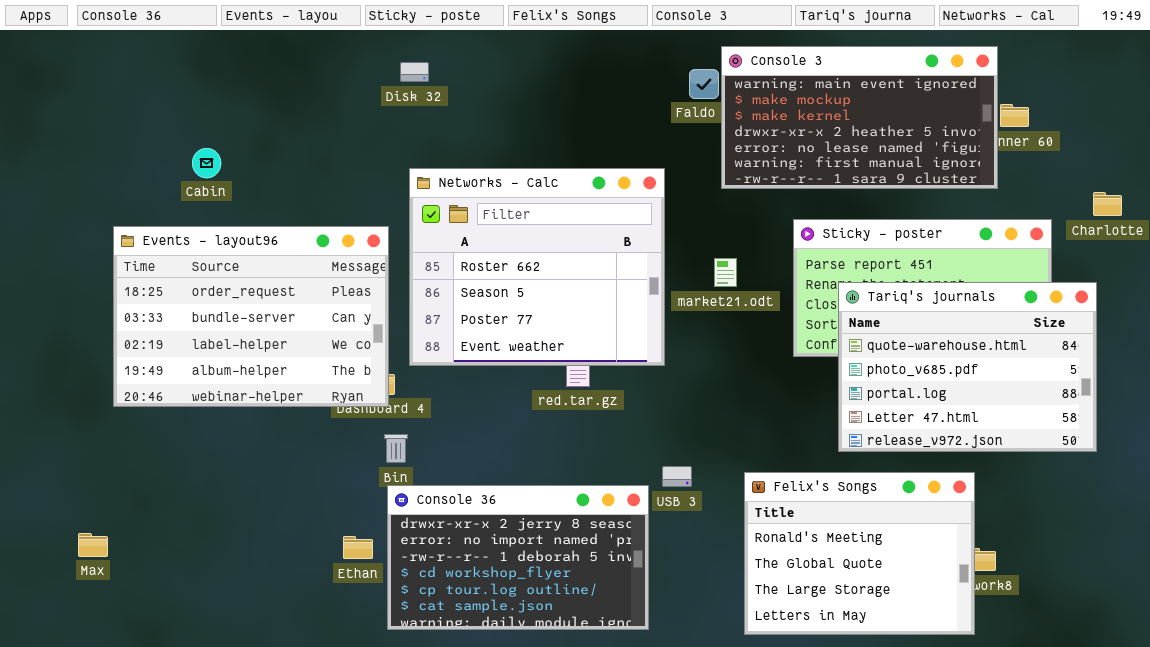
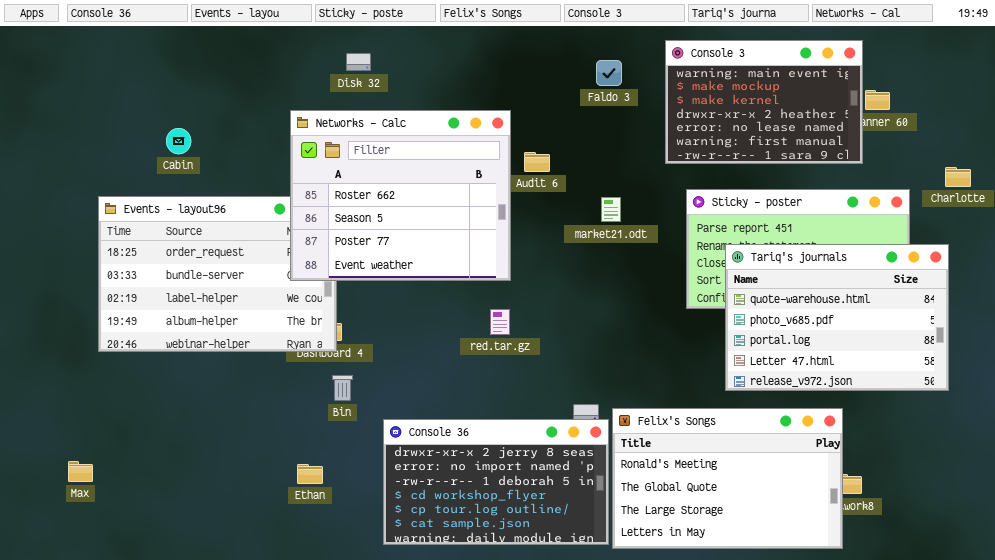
Console 3: [721,46,998,189] -> [665,40,863,164], resized
Networks - Calc: [409,168,665,366] -> [290,110,511,281], moved
market21.odt: [714,258,737,287] -> [601,197,621,222], moved
Felix's Songs: [744,472,975,635] -> [612,408,843,549], resized
Console 36: [387,485,649,630] -> [383,419,609,545], moved

